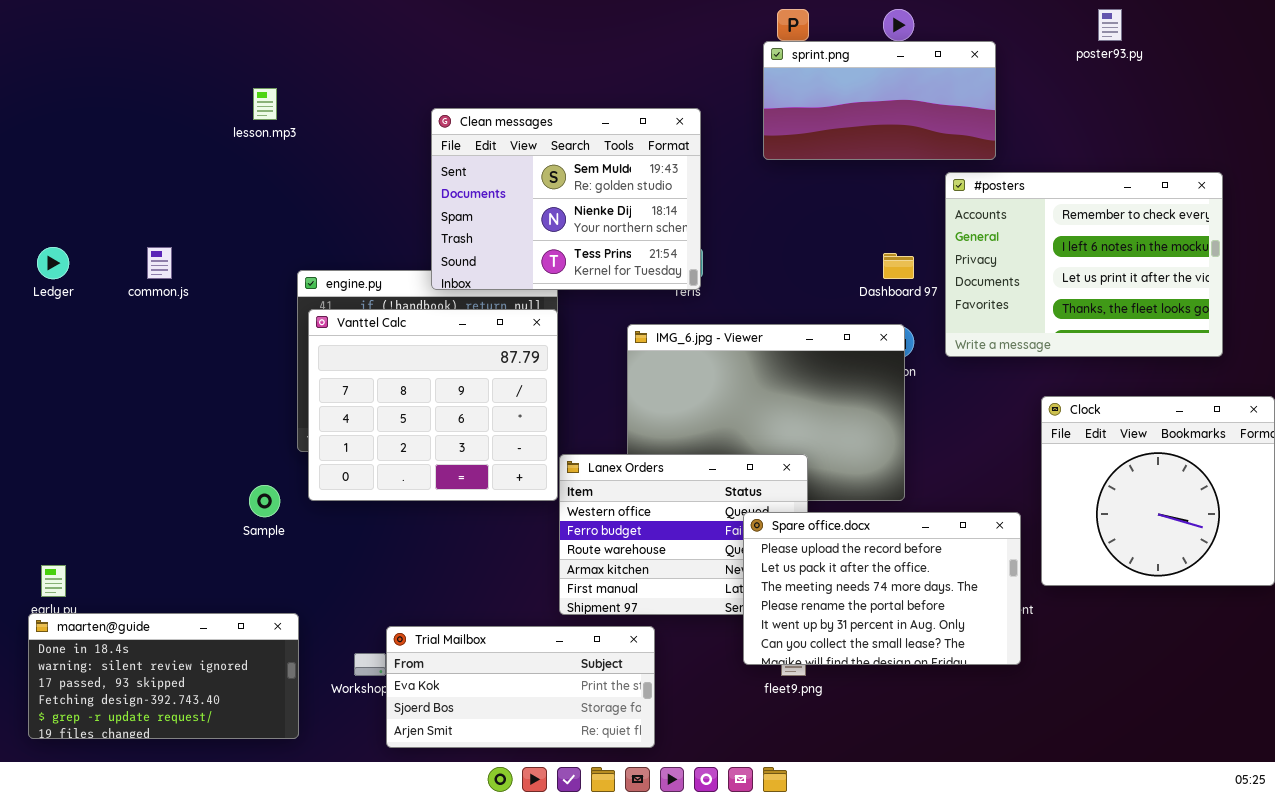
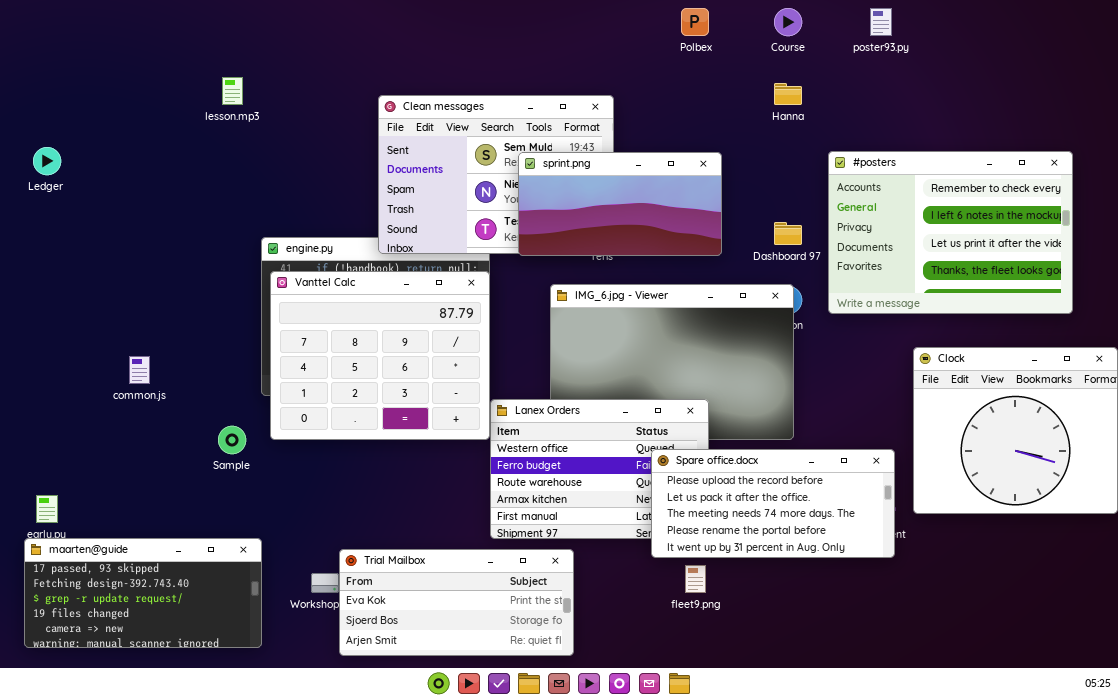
poster93.py: [1098,9,1122,41] -> [870,8,892,36], moved
sprint.png: [763,41,996,160] -> [518,152,722,256], moved
Ledger: [37,247,69,279] -> [33,147,61,175], moved
common.js: [147,247,172,279] -> [129,356,150,384], moved
Spare office.docx: [743,512,1021,665] -> [651,449,895,558], resized
maarten@guide: [28,613,299,739] -> [24,538,262,648], scrolled down 2 rows

